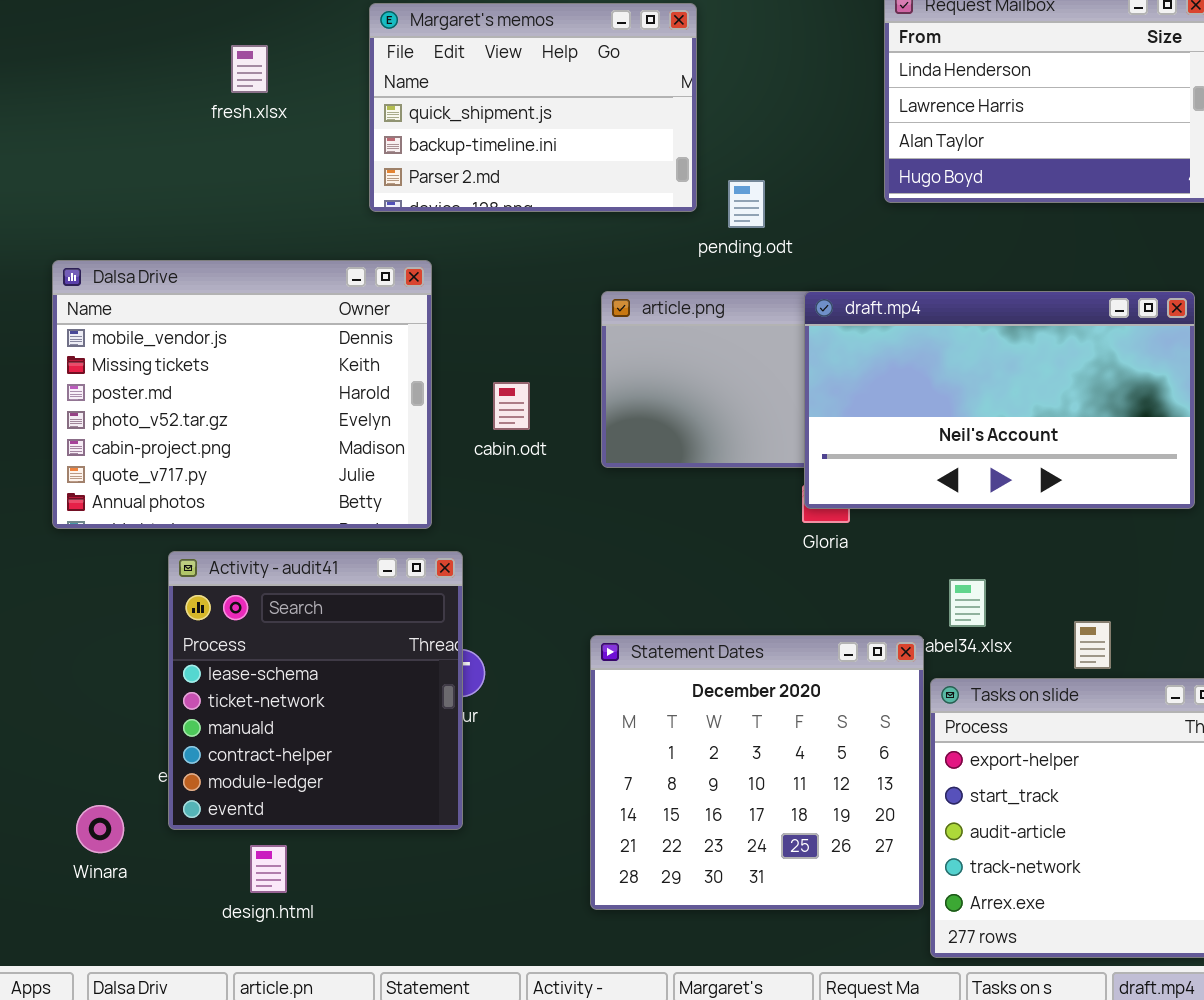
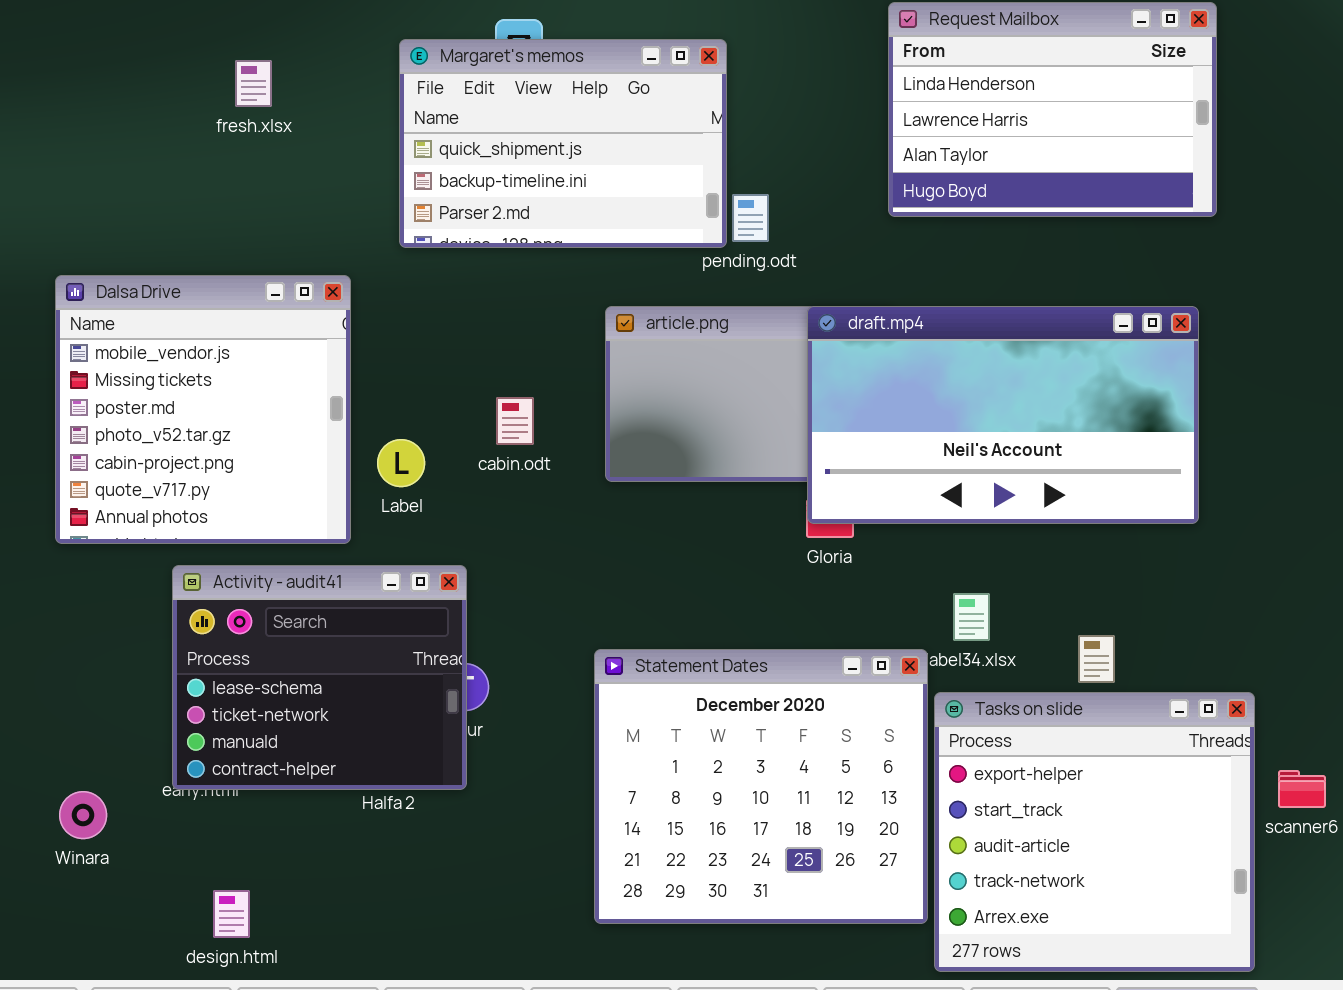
Margaret's memos: [369,3,697,212] -> [399,39,727,248], moved
Dalsa Drive: [52,260,432,529] -> [55,275,351,544], resized
Activity - audit41: [168,551,463,830] -> [172,565,467,790], resized
Winara: [76,805,124,853] -> [59,791,107,839], moved
design.html: [250,845,287,893] -> [213,890,250,938], moved

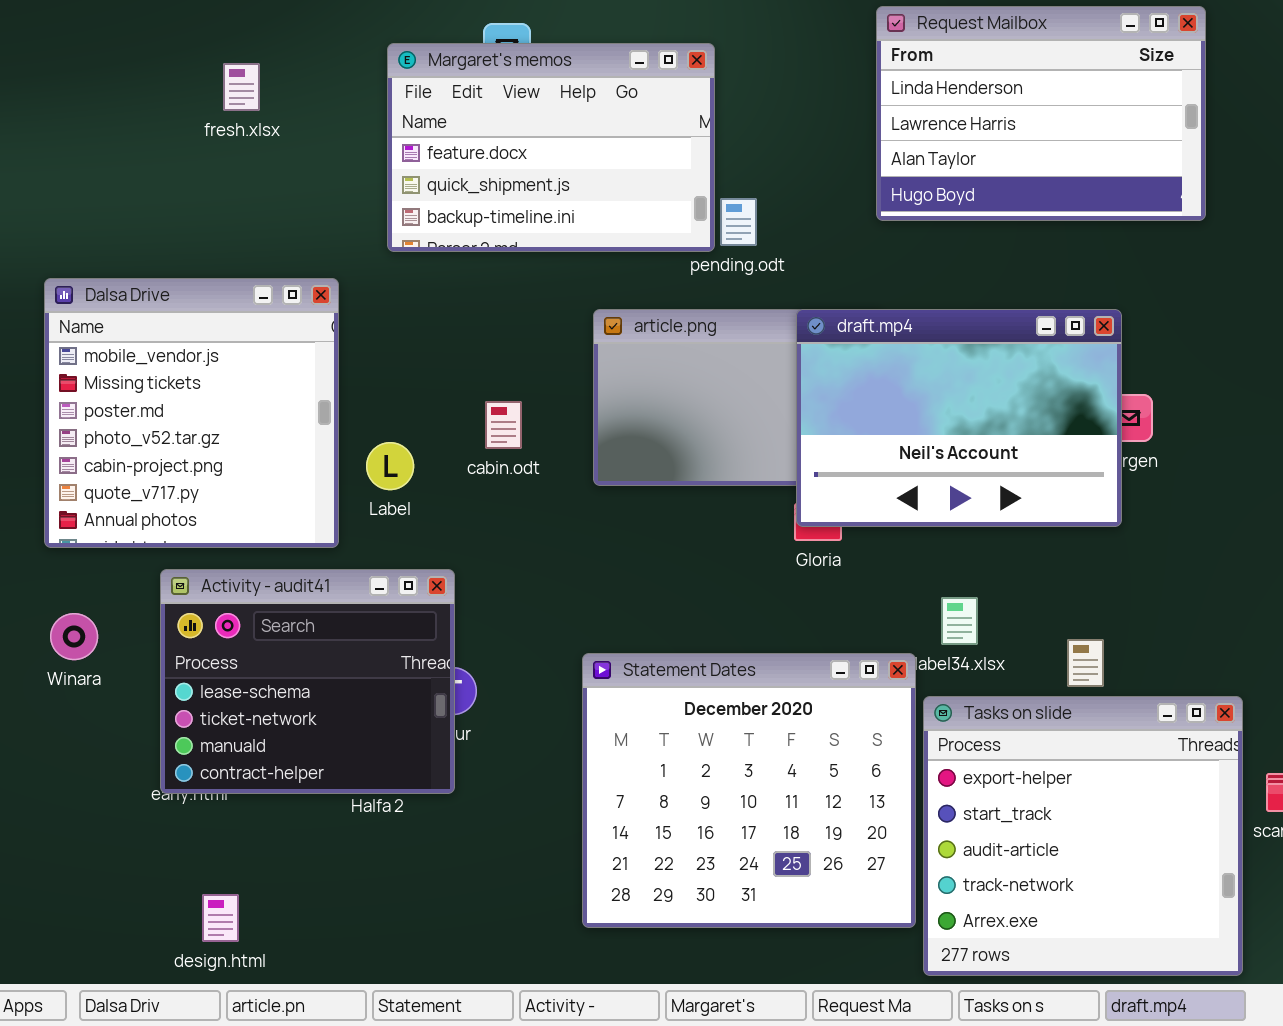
Margaret's memos: [399,39,727,248] -> [387,43,715,252], scrolled up 1 row
draft.mp4: [807,306,1199,524] -> [796,309,1122,527], resized
Winara: [59,791,107,839] -> [50,613,98,660], moved

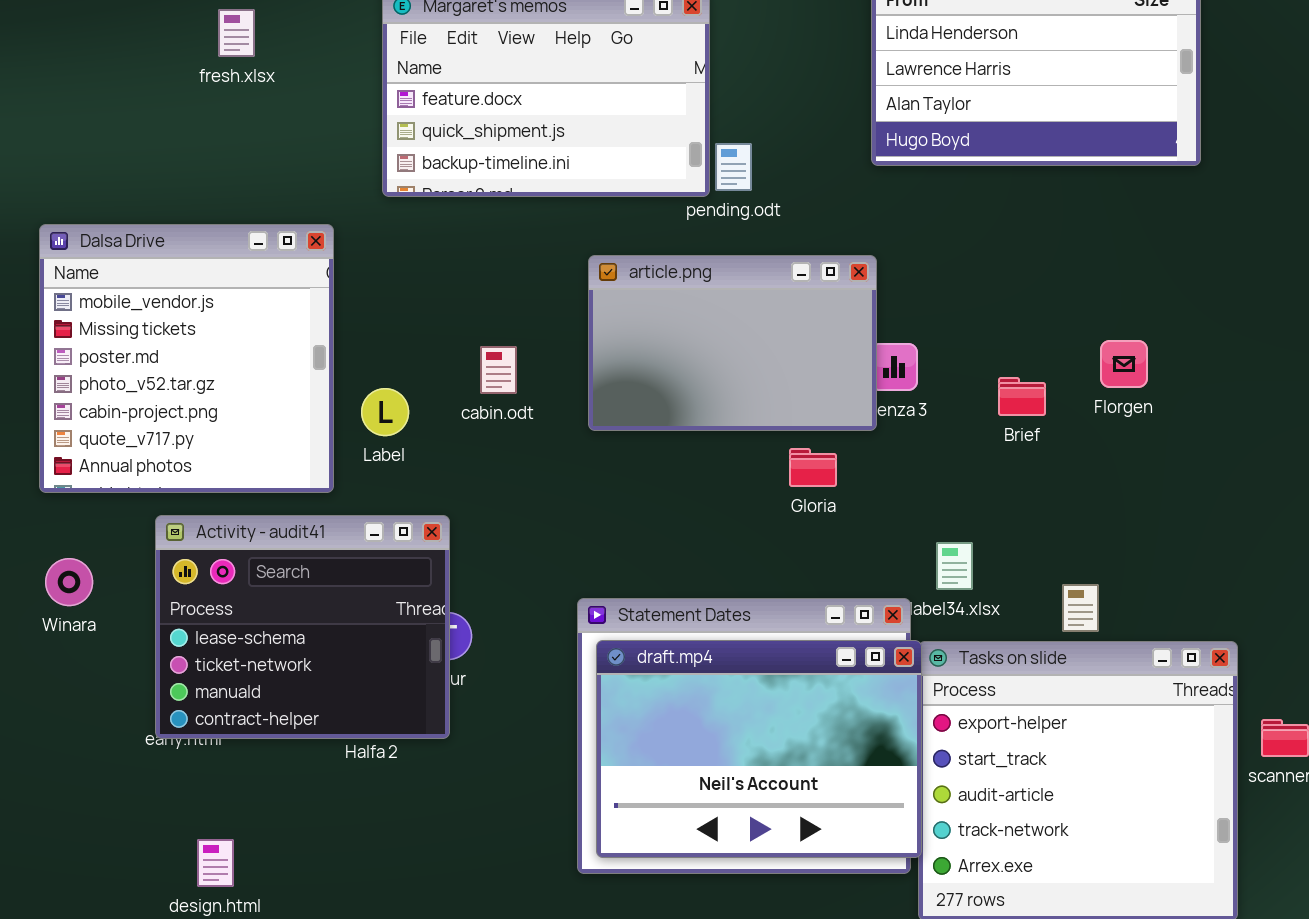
draft.mp4: [796,309,1122,527] -> [596,640,922,858], moved

